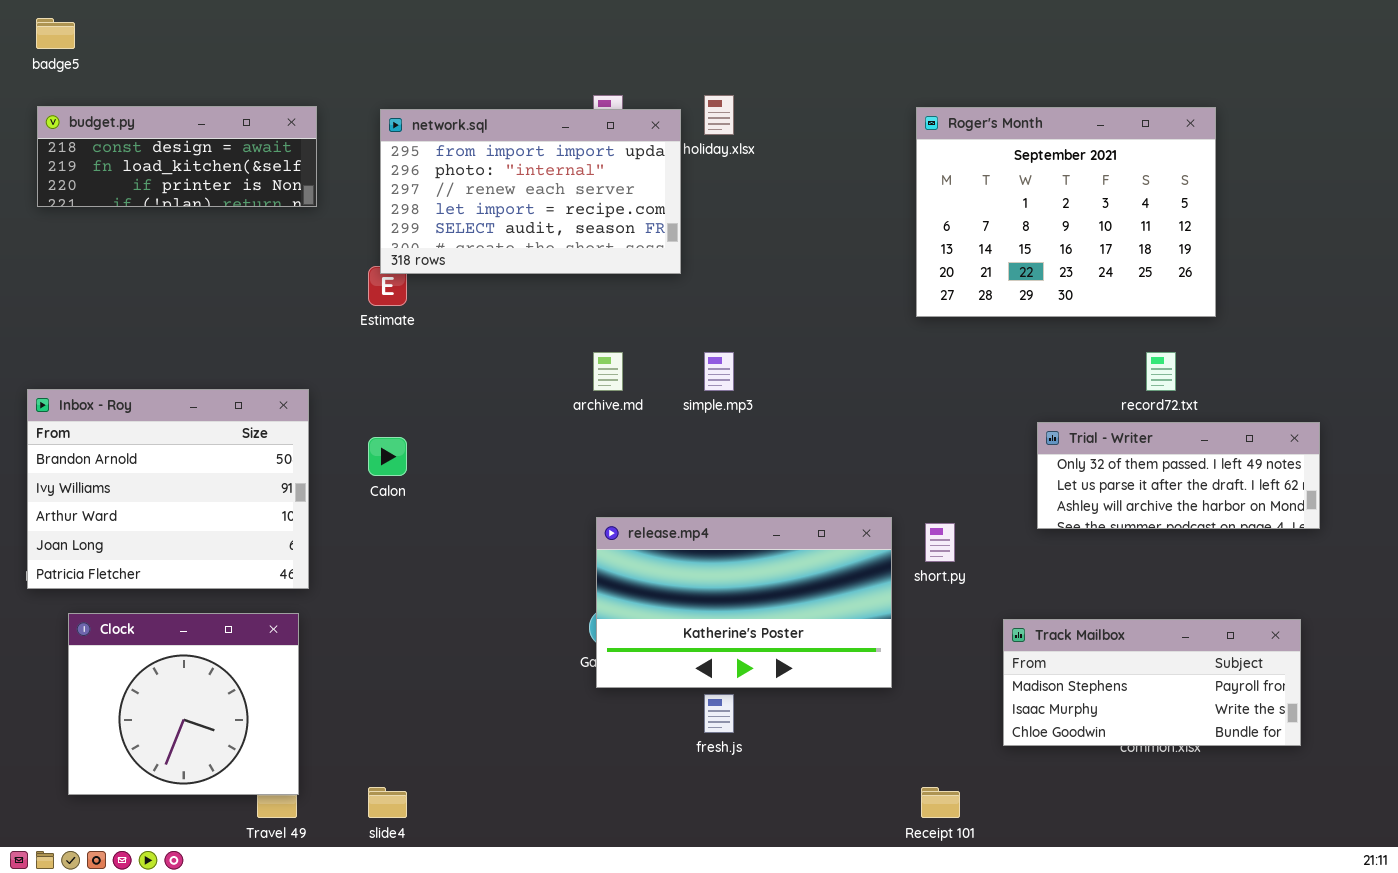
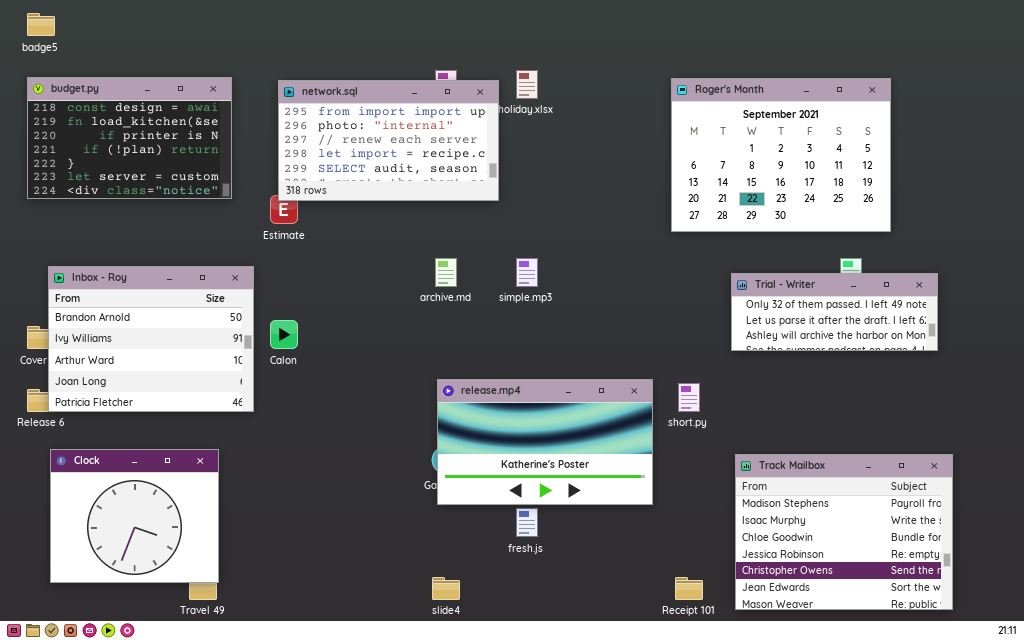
budget.py: [37,106,317,207] -> [27,77,232,199], resized
Inbox - Roy: [27,389,309,589] -> [48,266,254,412], moved
Trial - Writer: [1037,422,1320,529] -> [731,273,938,351], moved
Track Mailbox: [1003,619,1301,746] -> [735,454,953,610], resized
slide4: [368,787,407,818] -> [432,577,460,600], moved

